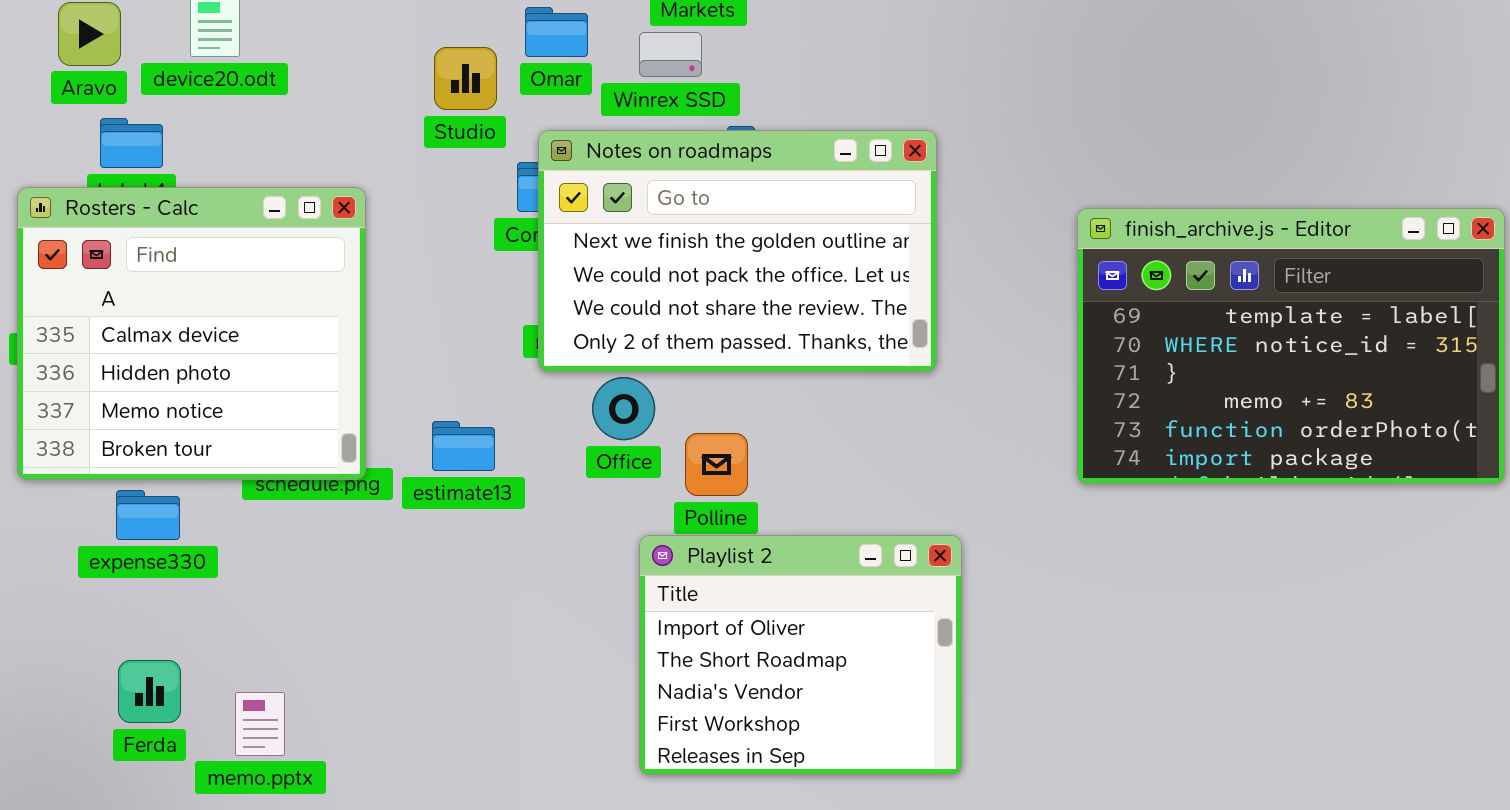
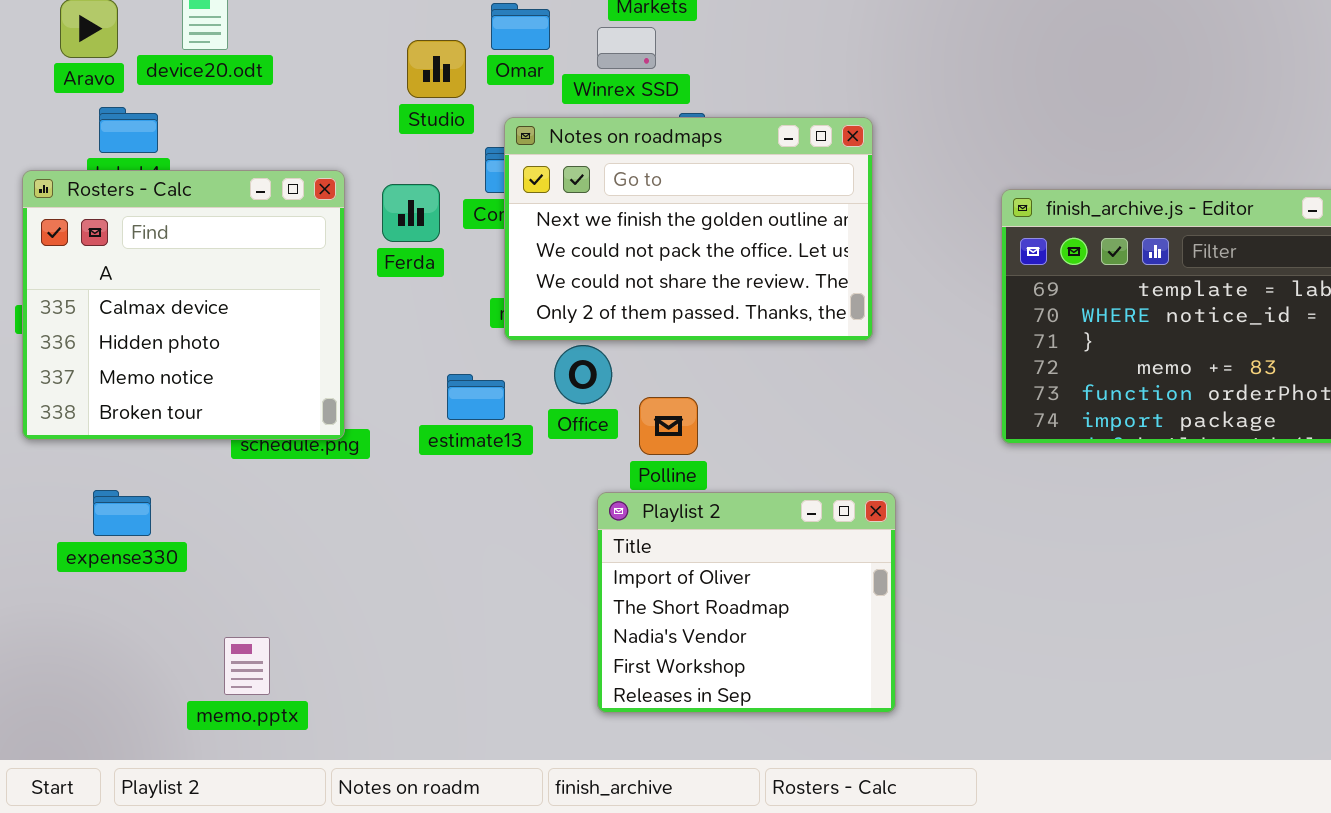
estimate13: [432,421,495,471] -> [447,374,505,420], moved
expense330: [116,490,180,540] -> [93,490,151,536], moved
Ferda: [118,660,181,723] -> [382,184,440,242], moved

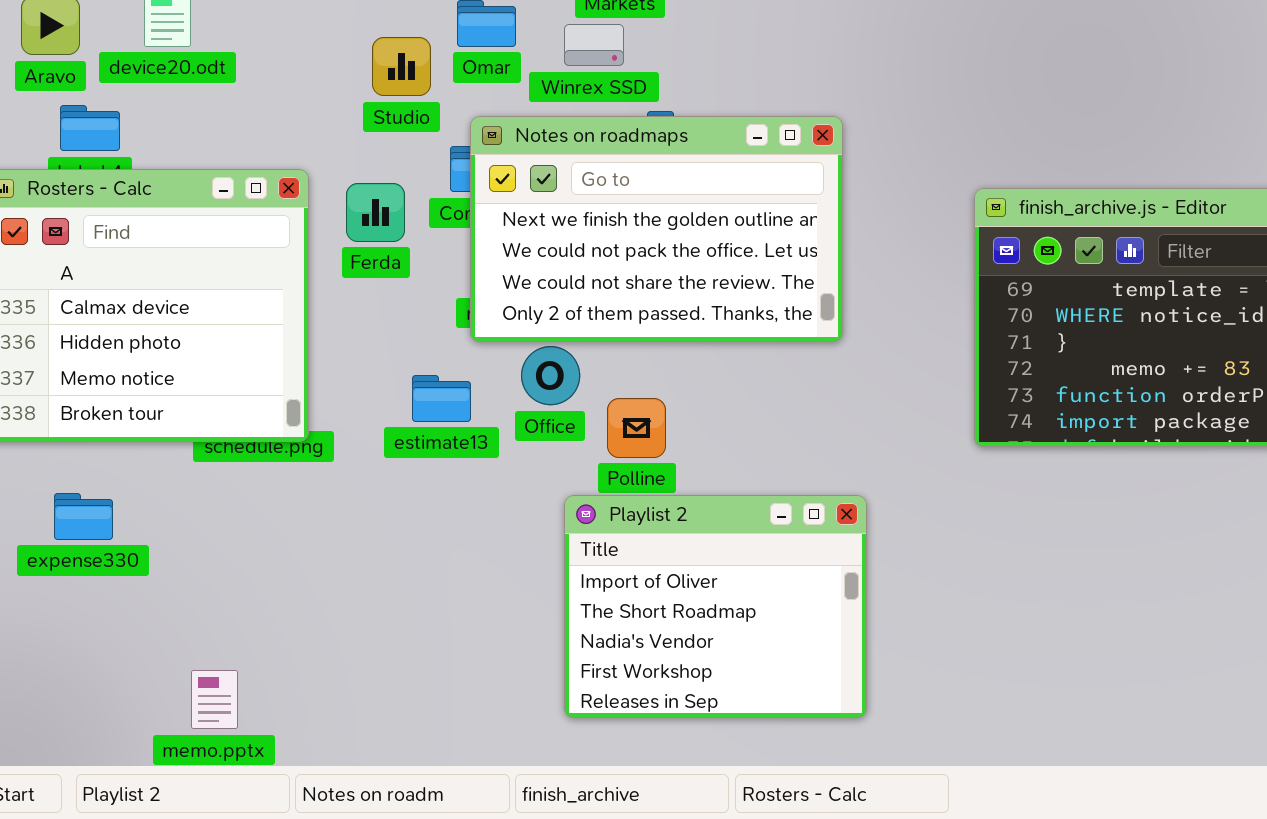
memo.pptx: [224,637,270,695] -> [191,670,238,729], moved

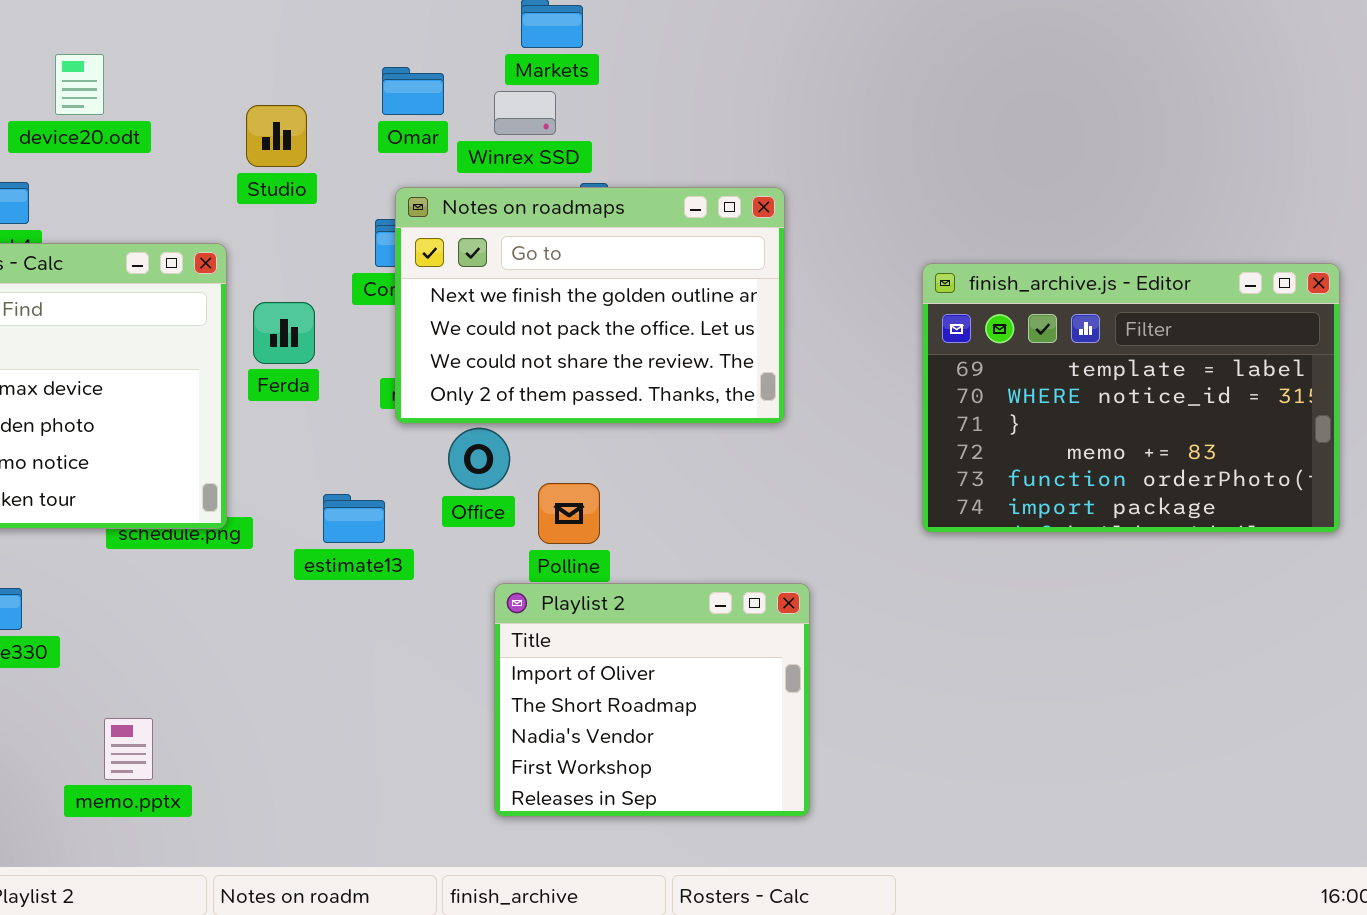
Studio: [372,37,431,96] -> [246,105,307,167], moved
Ferda: [346,183,405,242] -> [253,302,315,364], moved
estimate13: [412,375,471,422] -> [323,494,385,543], moved
memo.pptx: [191,670,238,729] -> [104,718,153,780], moved

